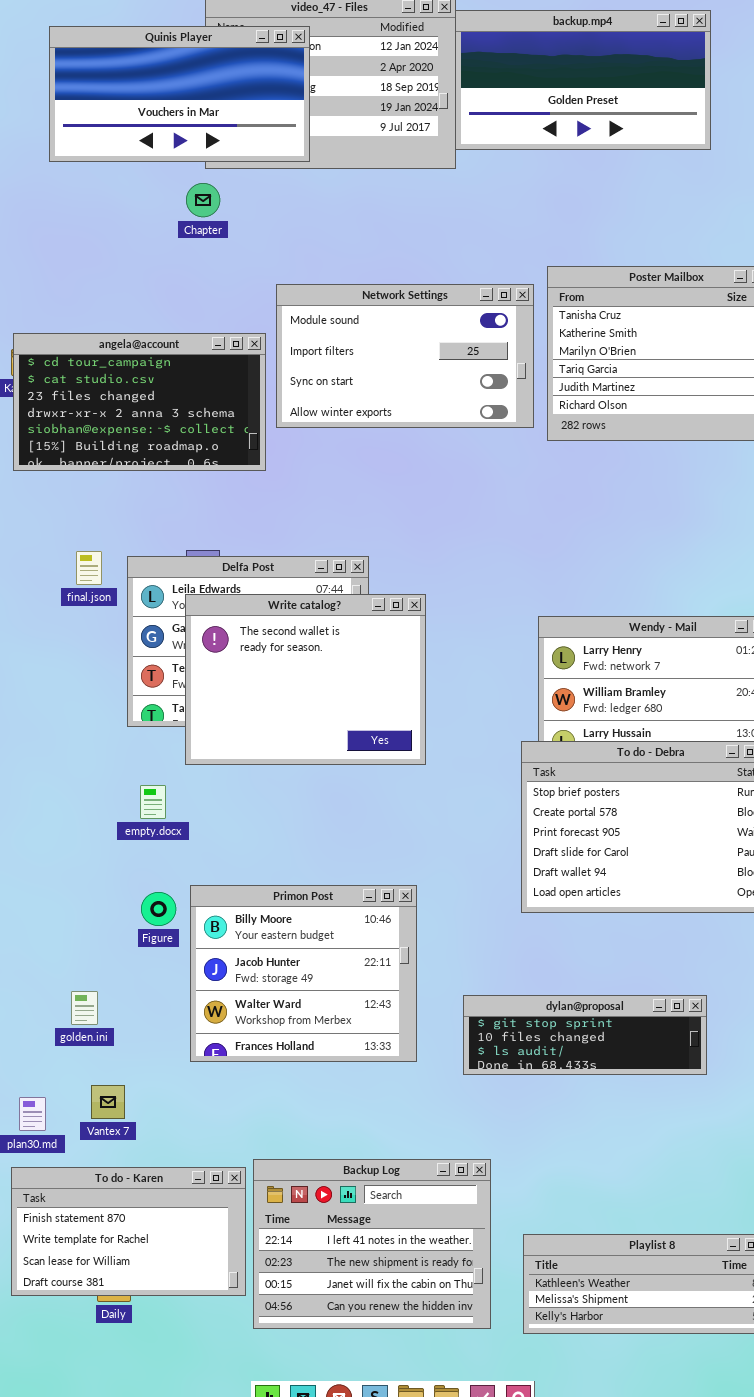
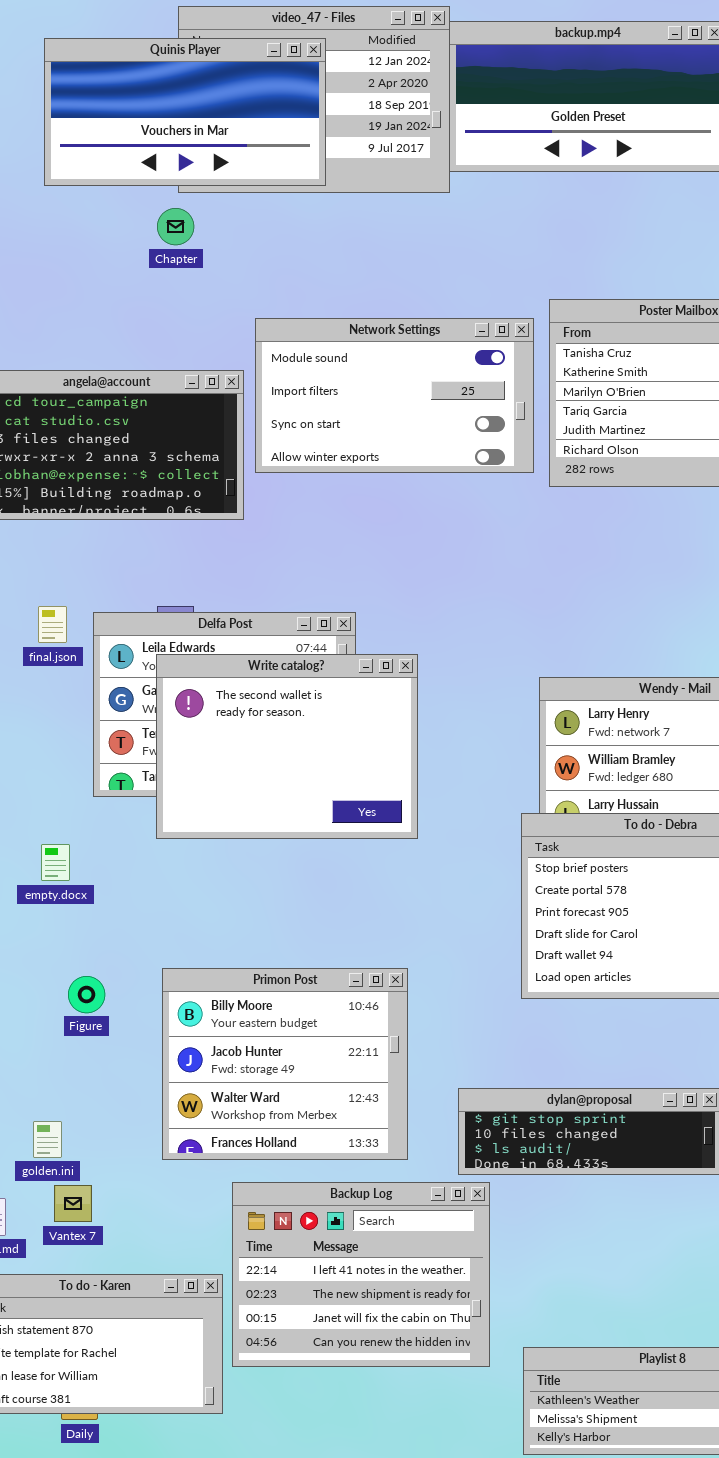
Quinis Player: [49,26,310,162] -> [44,38,326,186], moved
empty.docx: [140,785,166,819] -> [41,844,70,881], moved
Figure: [141,892,176,926] -> [68,976,105,1013], moved
golden.ini: [71,991,98,1025] -> [33,1121,62,1158], moved
Backup Log: [253,1159,491,1329] -> [232,1182,490,1367], moved

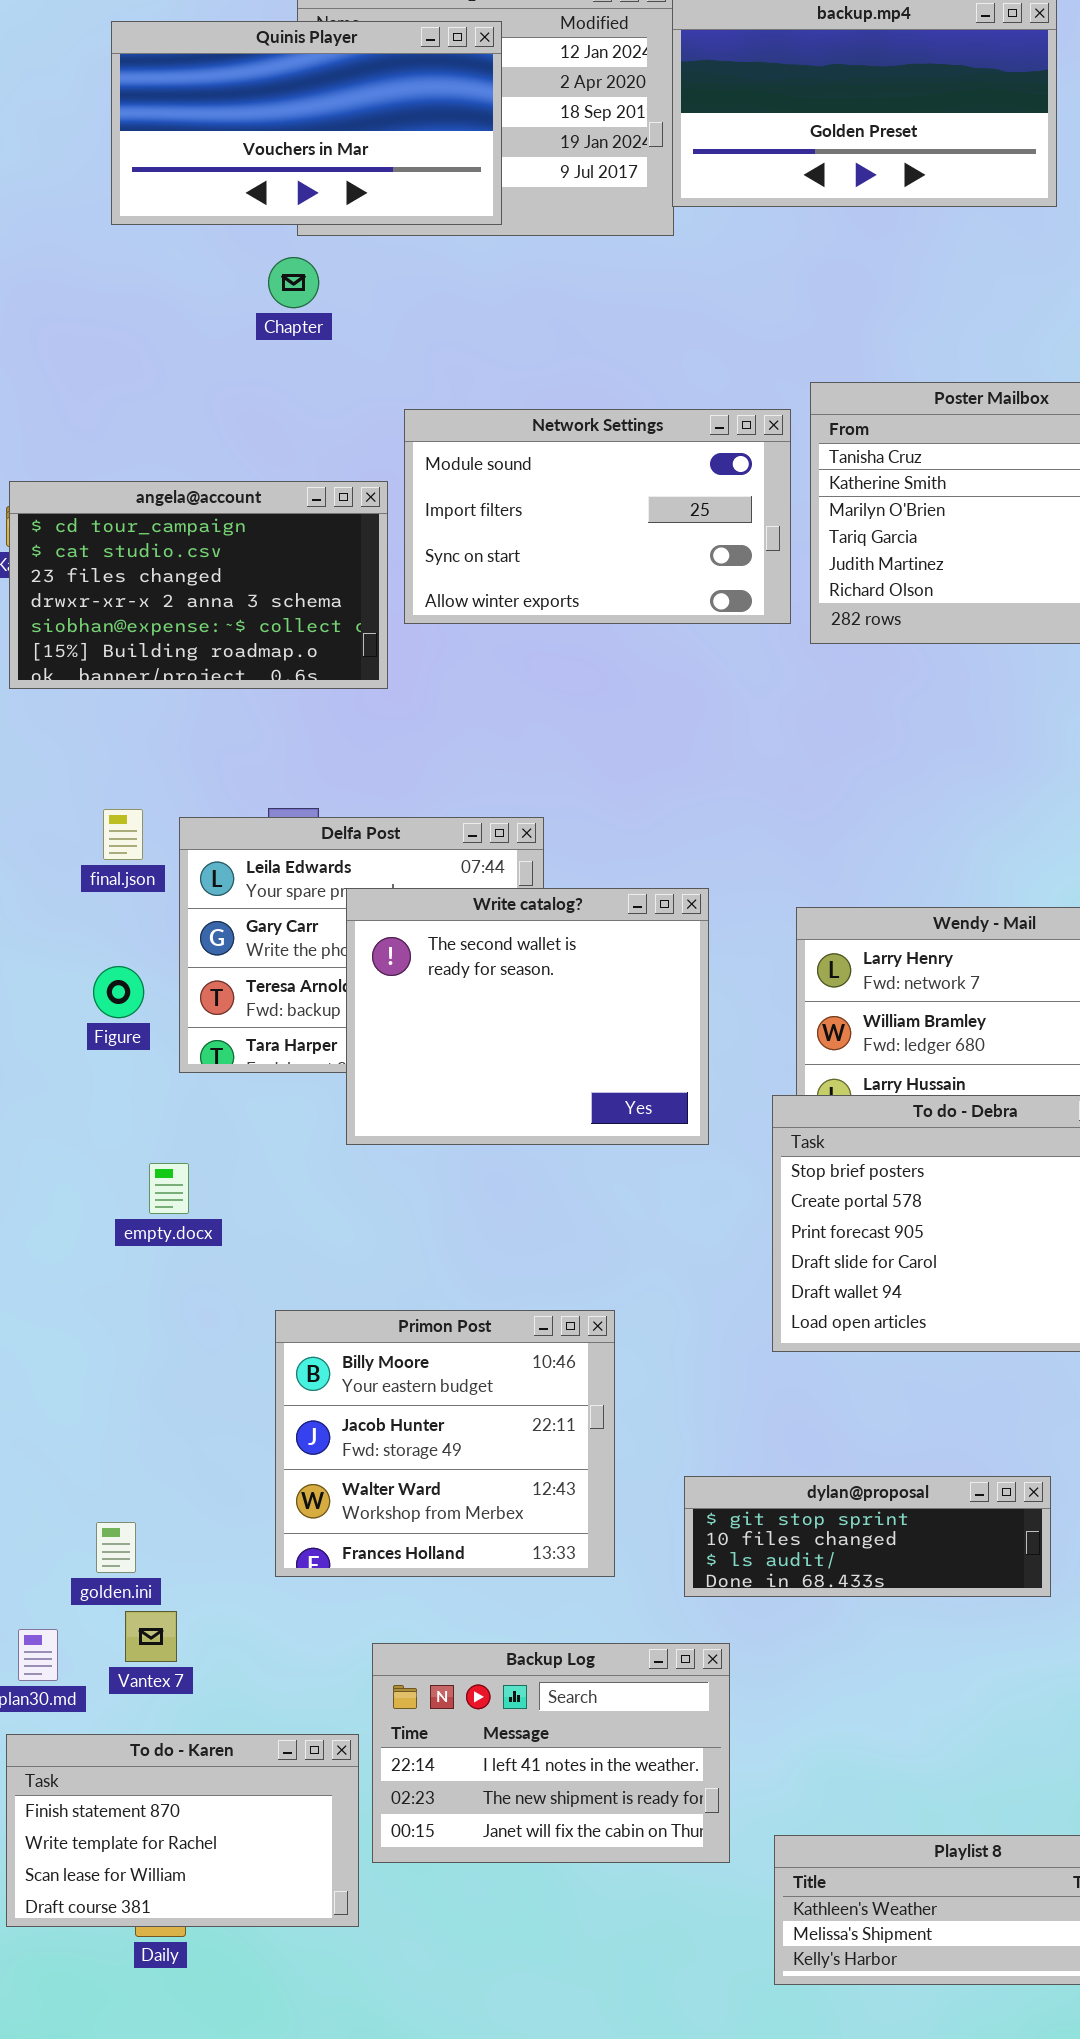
Write catalog?: [156,654,418,839] -> [346,888,709,1145], moved
empty.docx: [41,844,70,881] -> [149,1163,189,1214], moved
Figure: [68,976,105,1013] -> [93,966,144,1018], moved
Backup Log: [232,1182,490,1367] -> [372,1643,730,1863], resized

